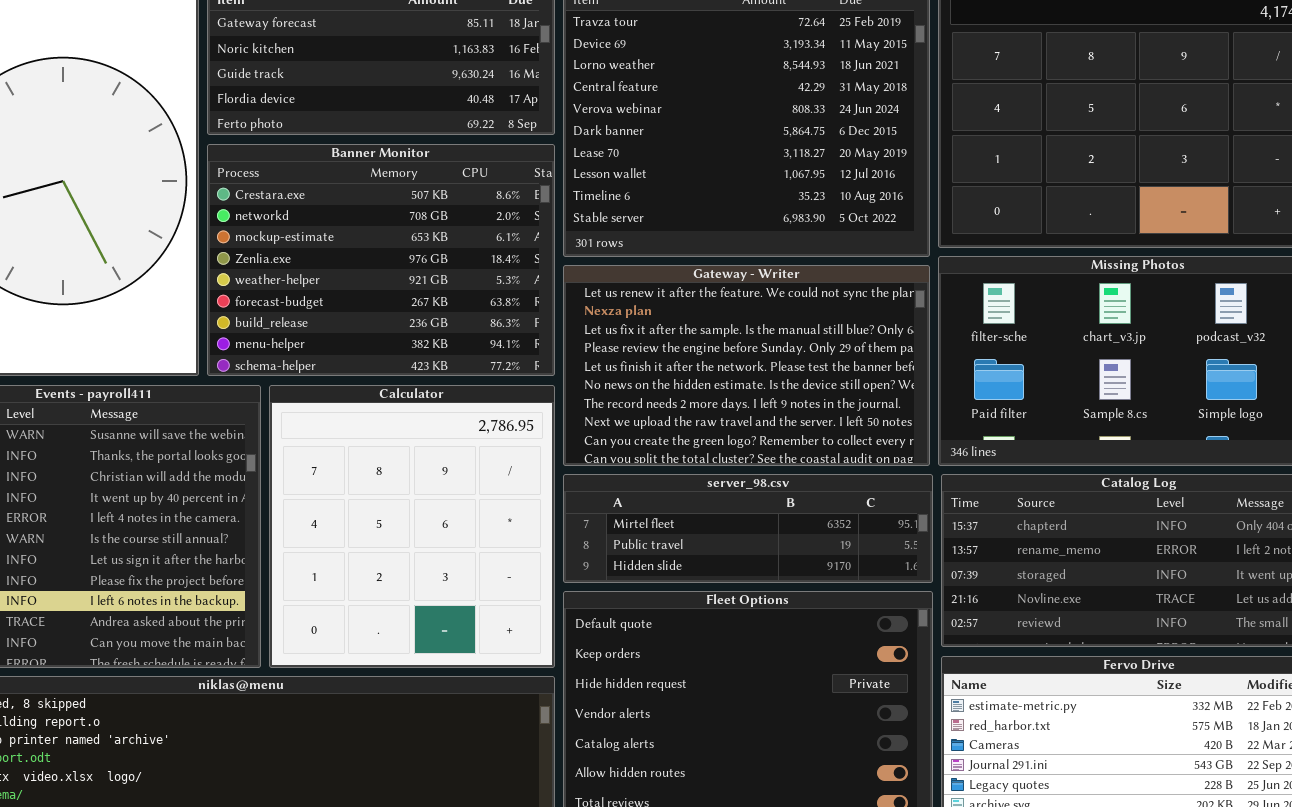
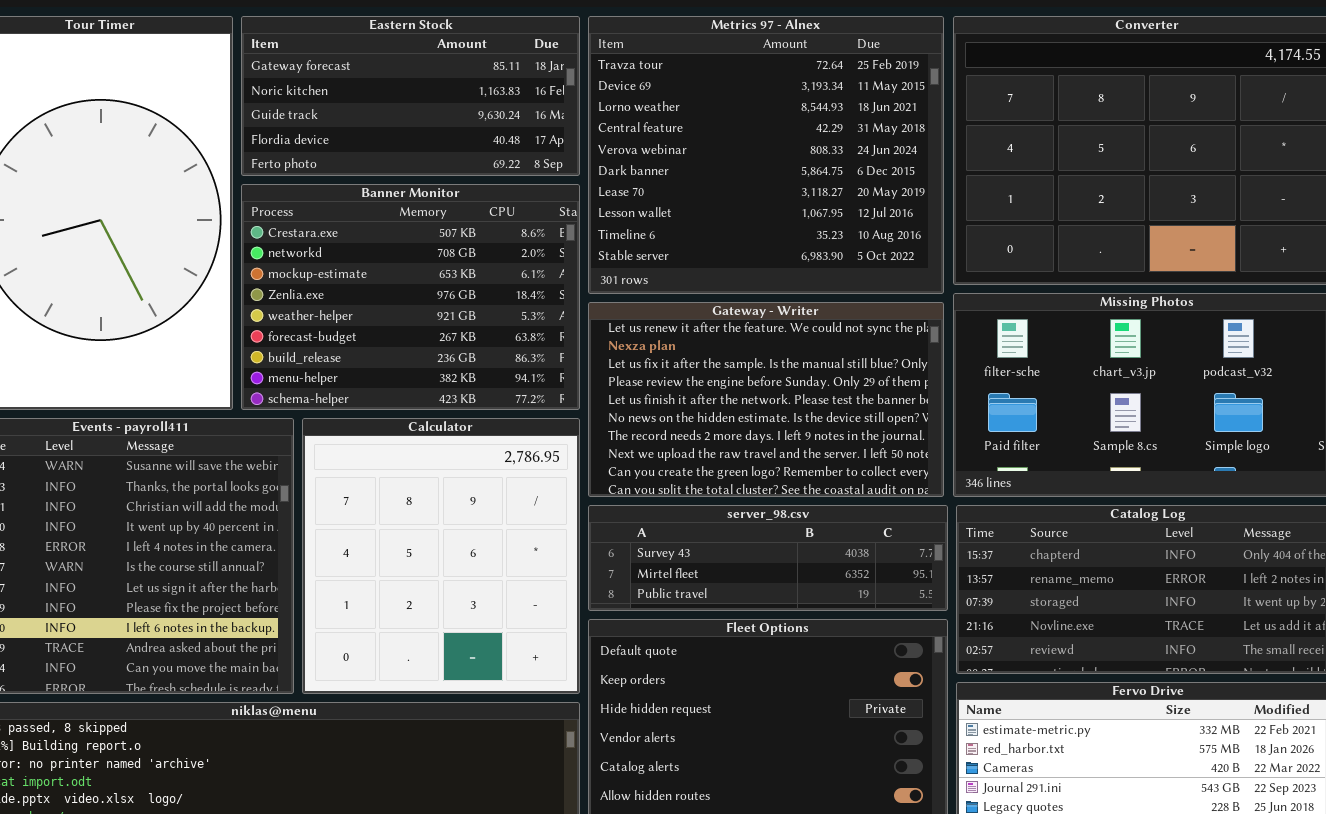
server_98.csv: [563,474,933,583] -> [588,505,948,611], scrolled up 1 row

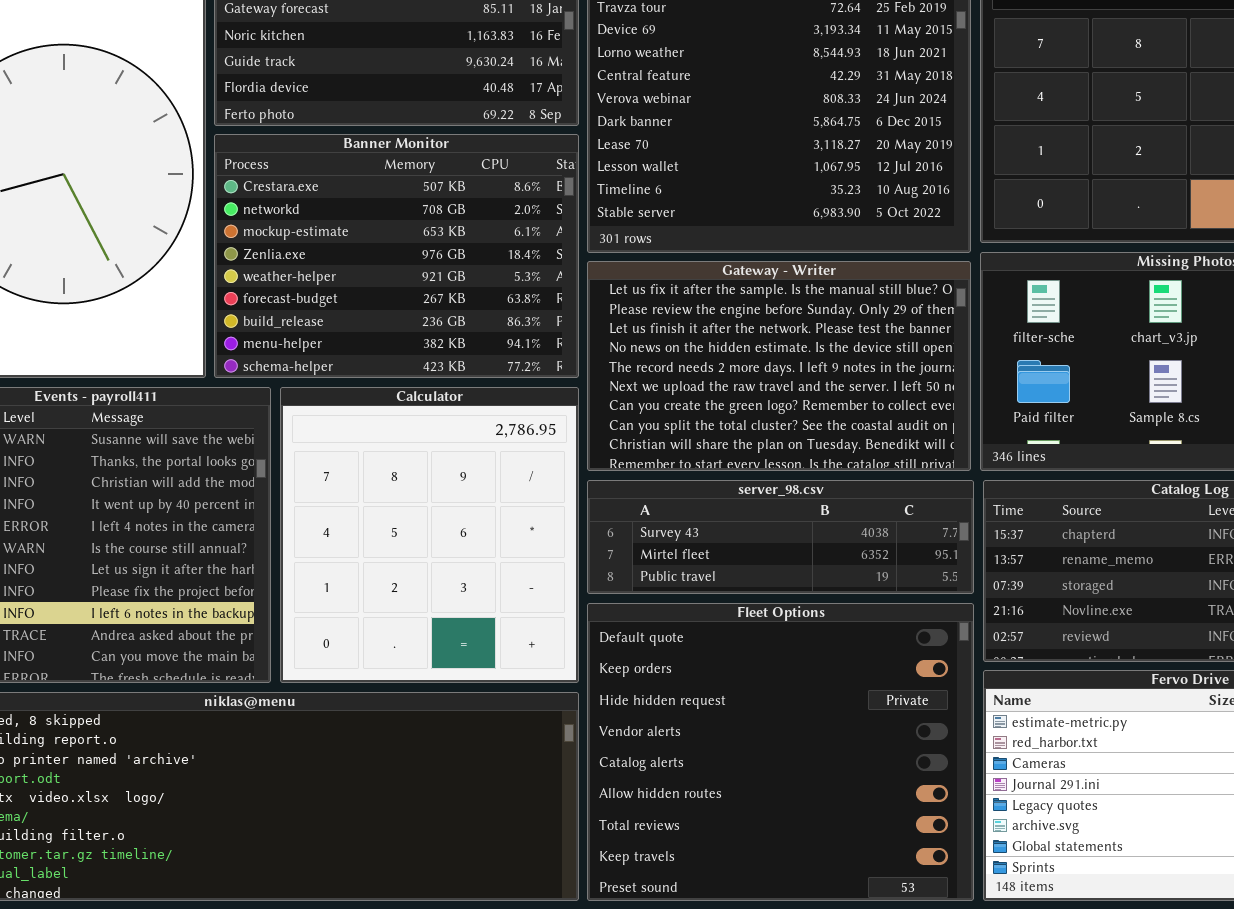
Gateway - Writer: [588,302,944,497] -> [587,261,971,471], scrolled down 2 rows

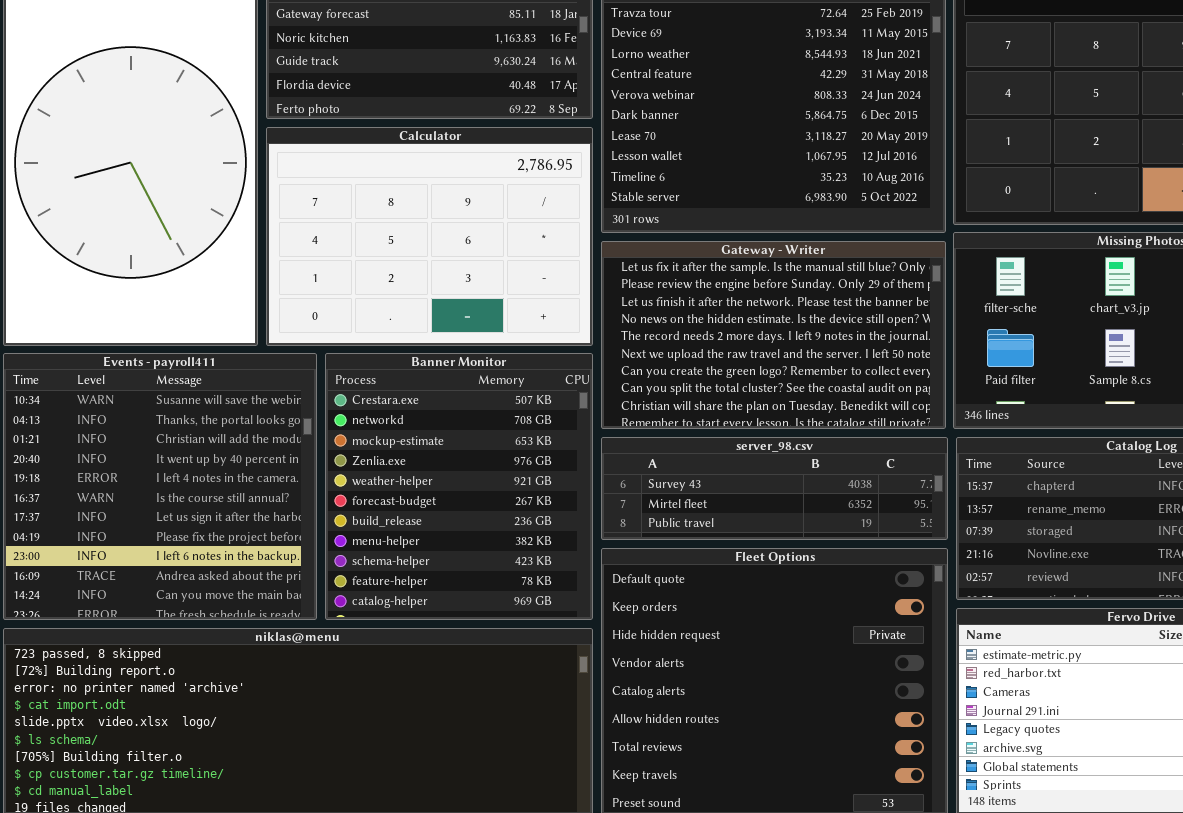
Banner Monitor: [214,134,579,378] -> [325,353,593,620], moved, resized
Calculator: [280,387,579,683] -> [266,127,593,346], moved, resized

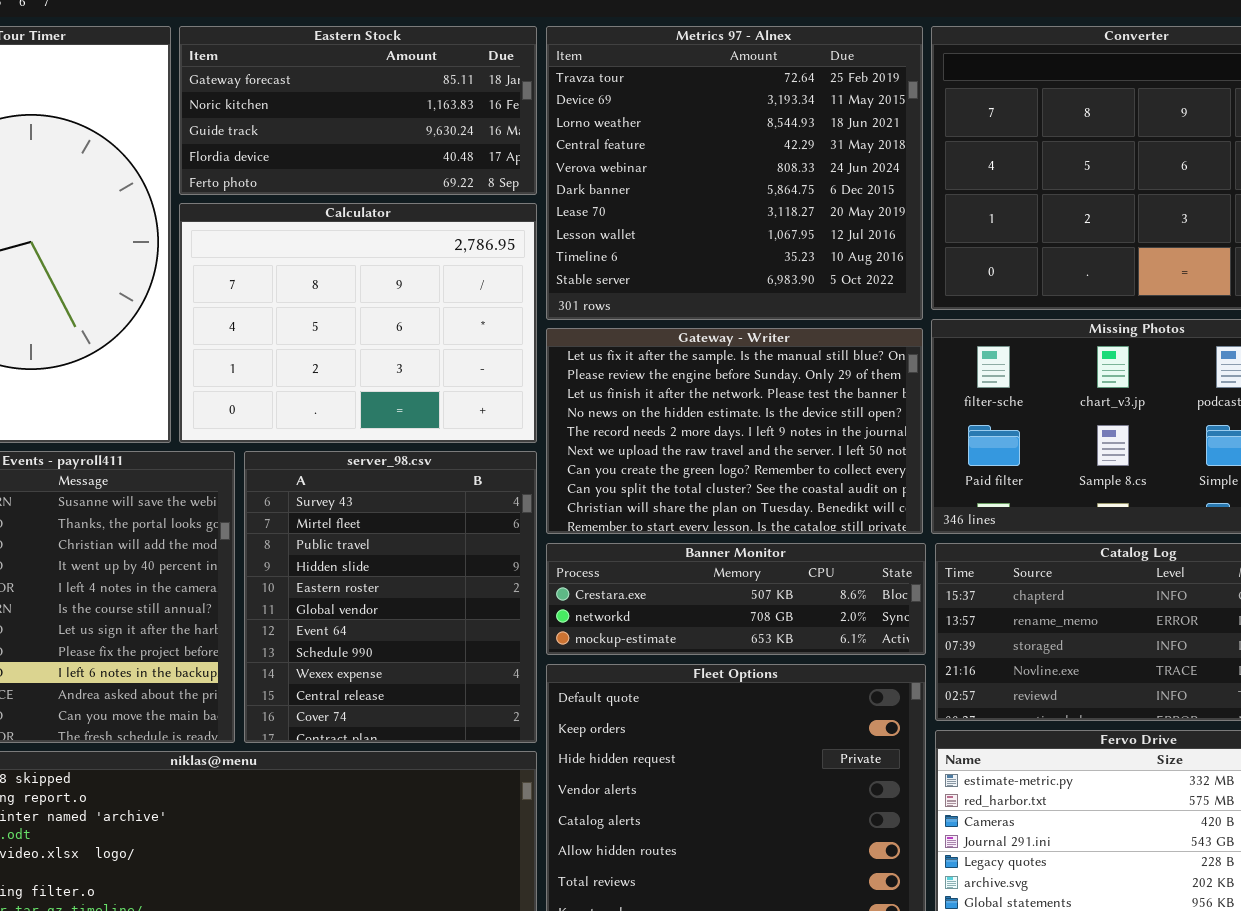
Banner Monitor: [325,353,593,620] -> [546,543,926,655], moved, resized
server_98.csv: [601,437,948,540] -> [244,451,537,743], moved, resized

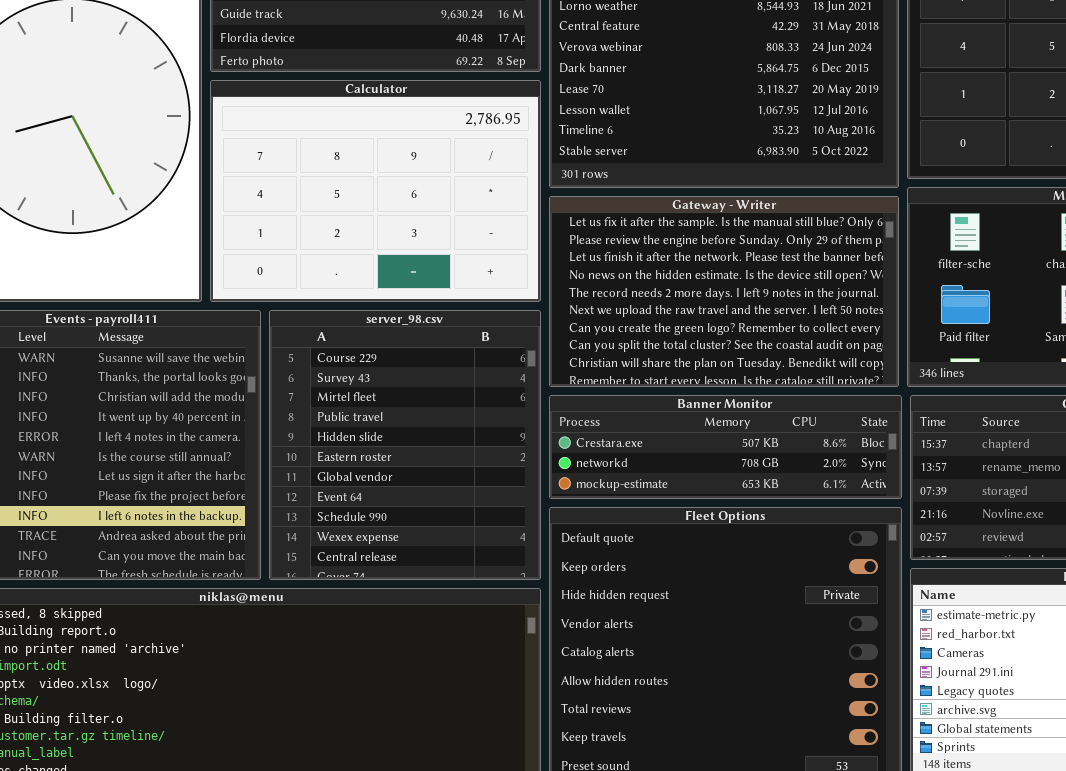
server_98.csv: [244,451,537,743] -> [269,310,541,580], scrolled up 1 row

